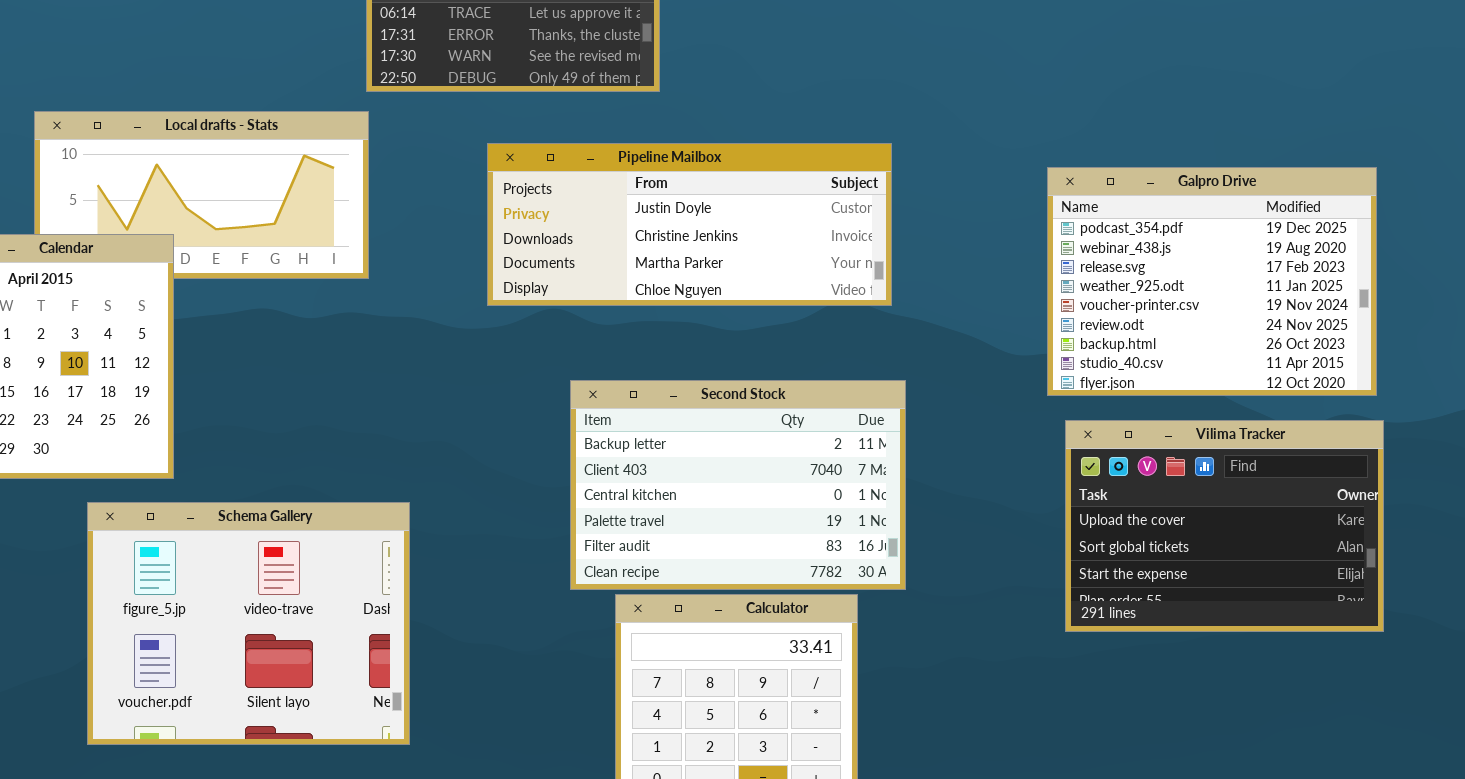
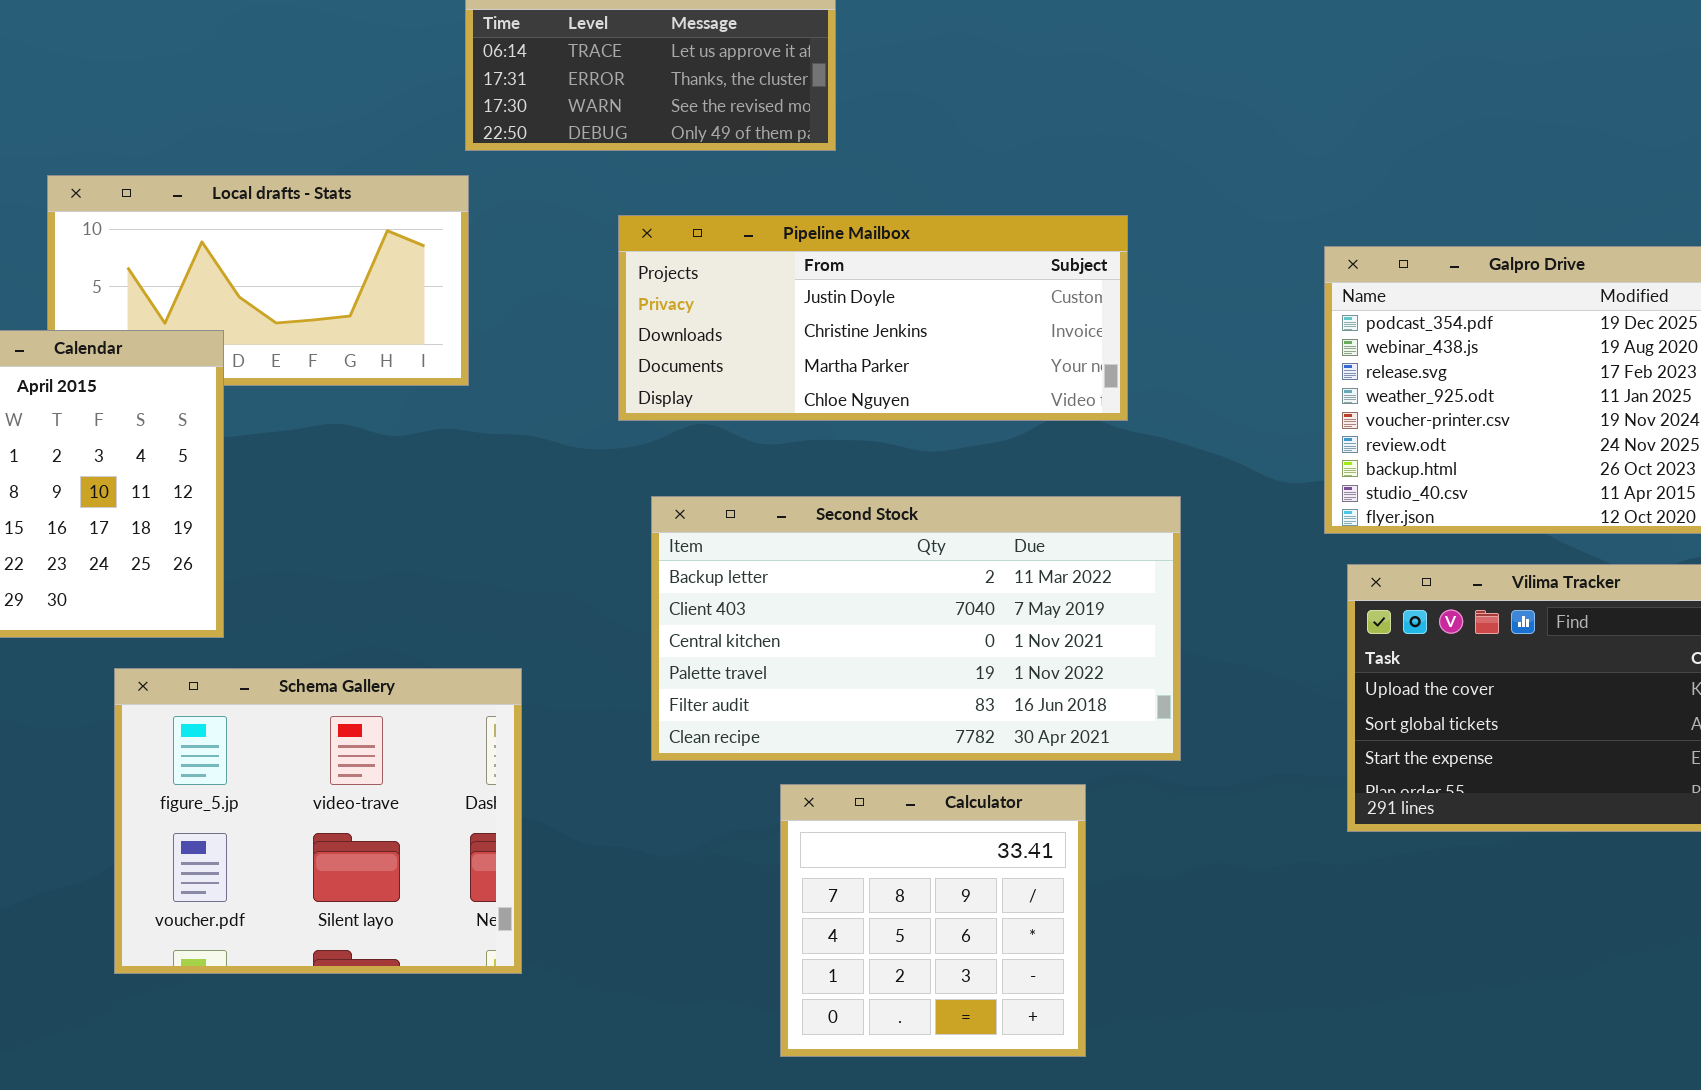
Second Stock: [570,380,906,590] -> [651,496,1181,761], moved, resized

